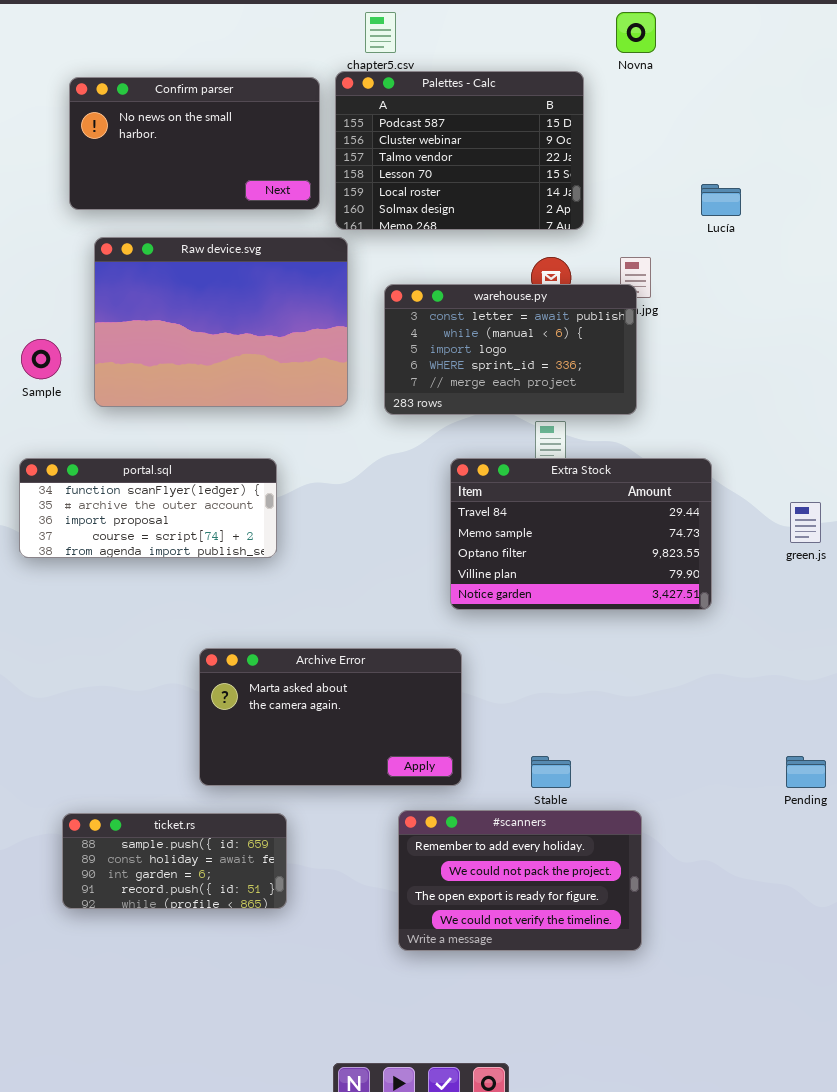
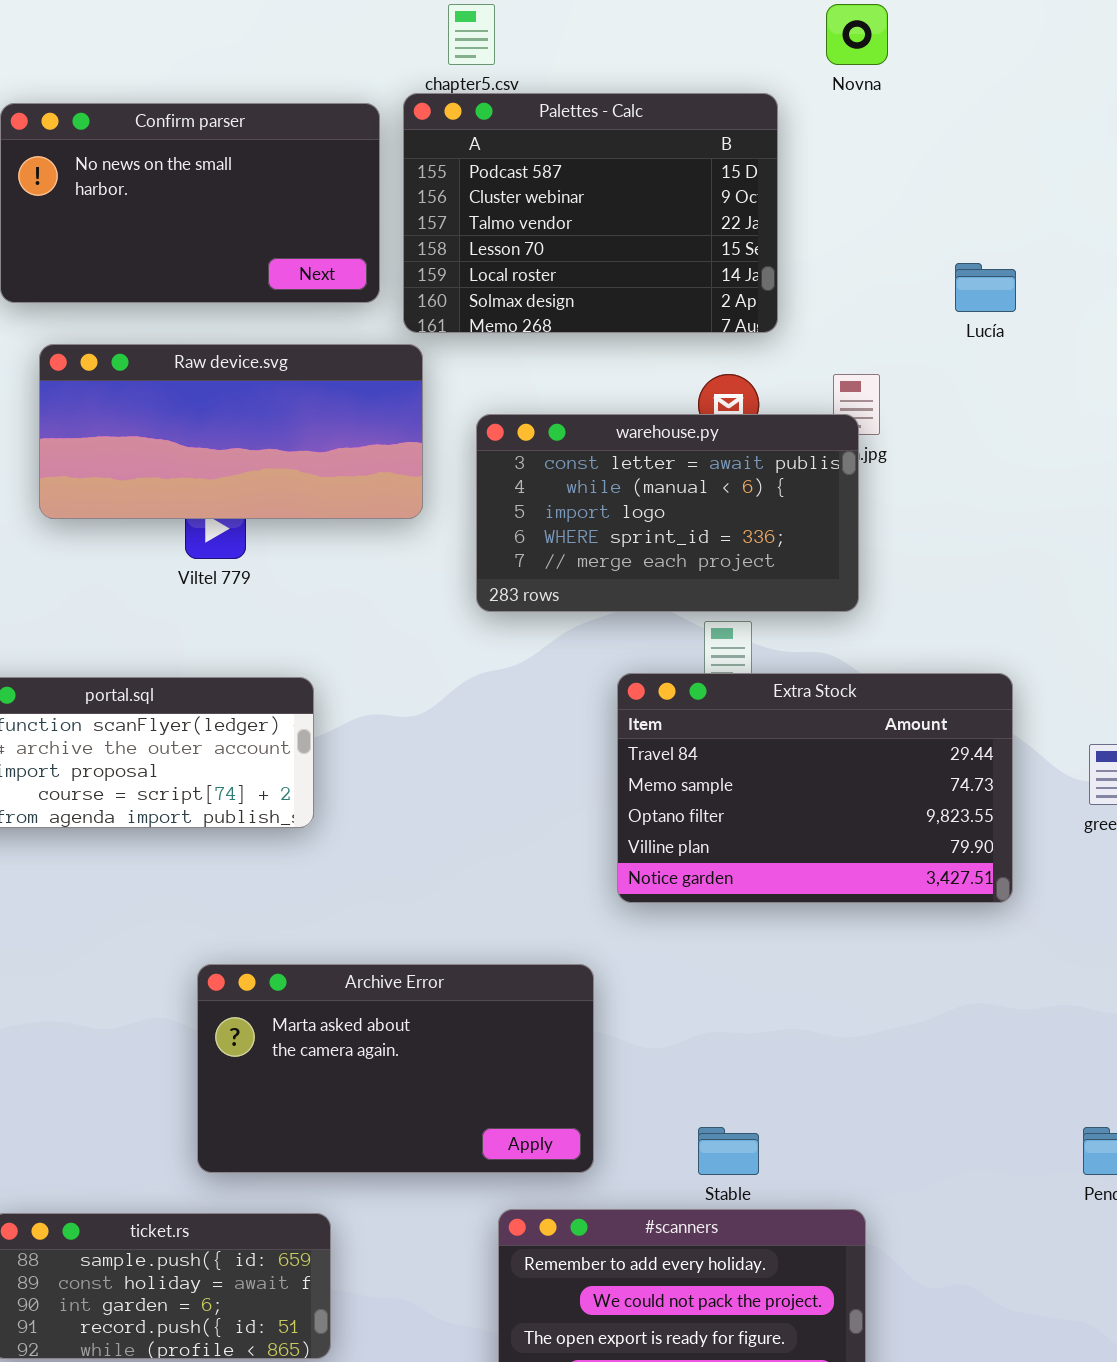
Raw device.svg: [94,237,348,407] -> [39,344,423,519], resized
Extra Stock: [450,458,712,610] -> [617,673,1013,903], moved

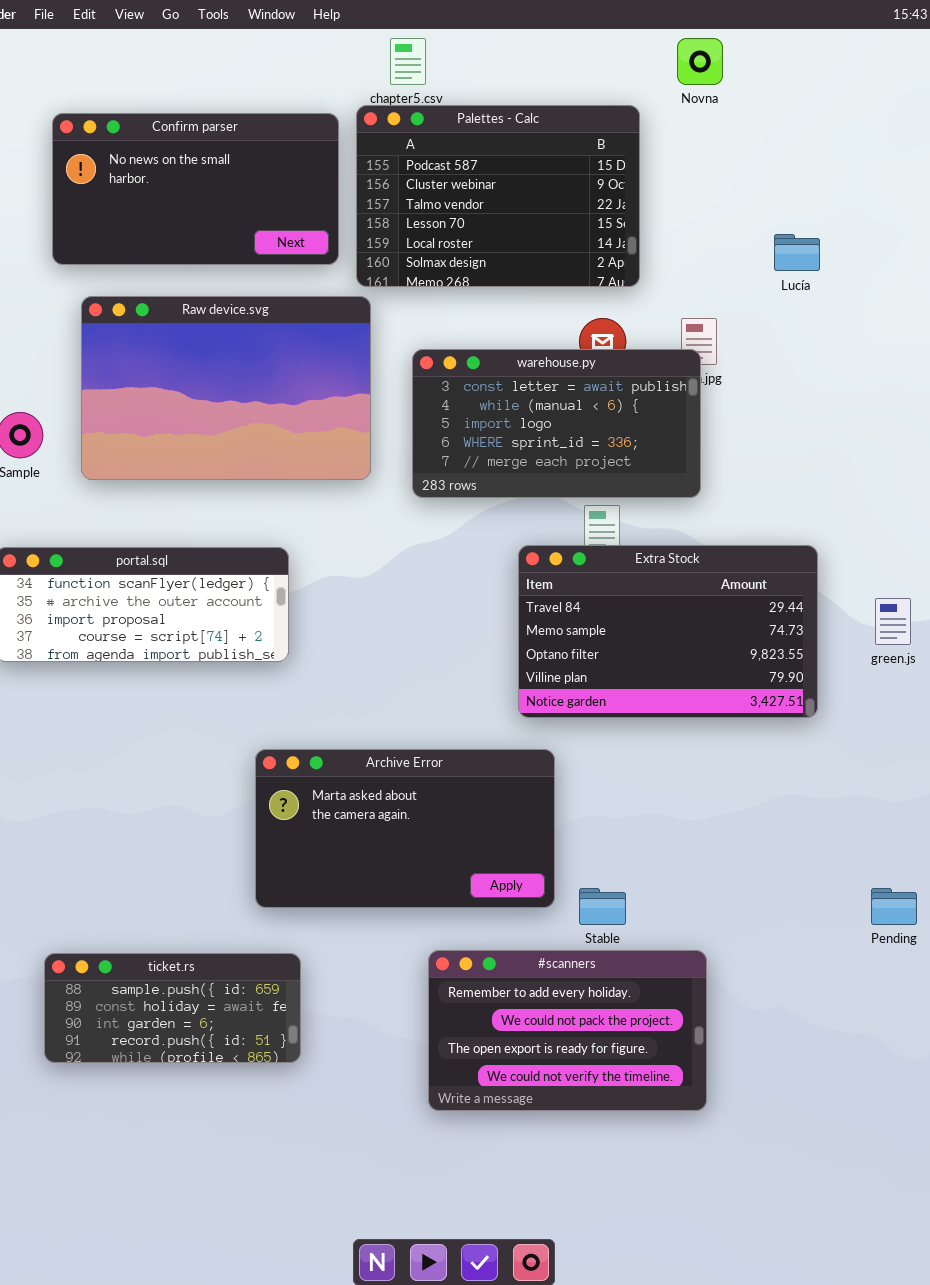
Raw device.svg: [39,344,423,519] -> [81,296,371,480], resized
Archive Error: [197,964,594,1173] -> [255,749,555,908], moved

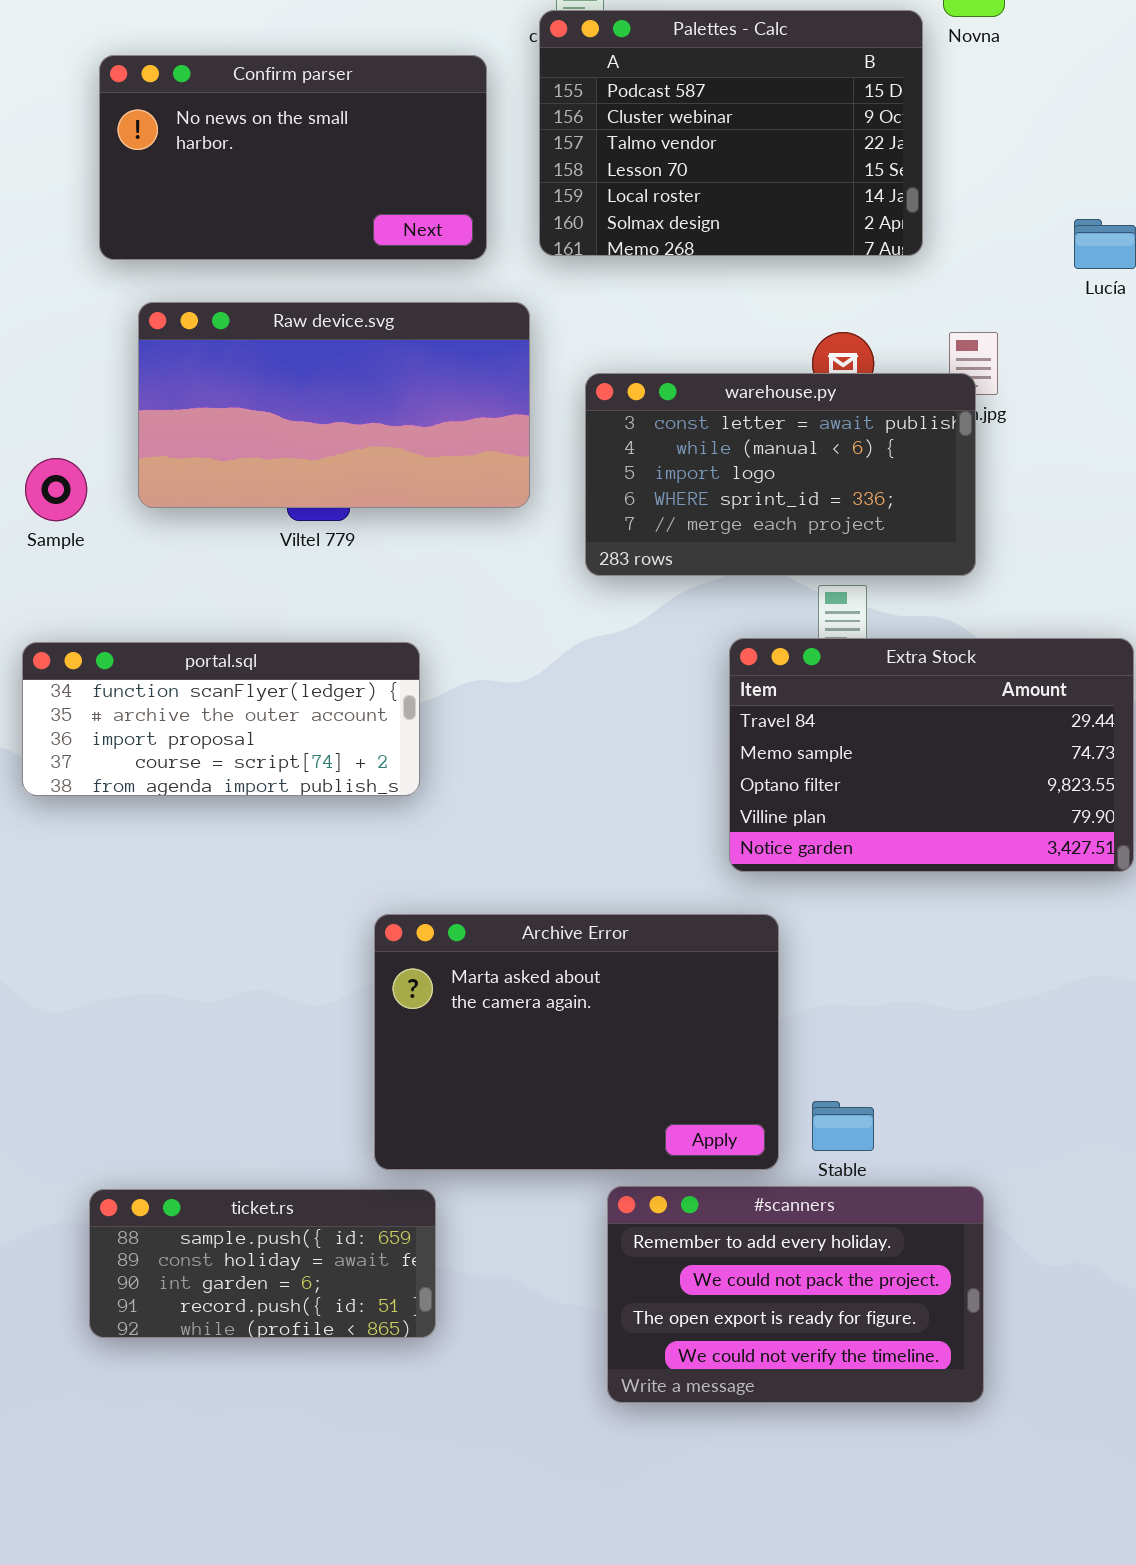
Palettes - Calc: [356,105,640,287] -> [539,10,923,256], moved
Raw device.svg: [81,296,371,480] -> [138,302,530,508], resized
Archive Error: [255,749,555,908] -> [374,914,779,1170], resized

